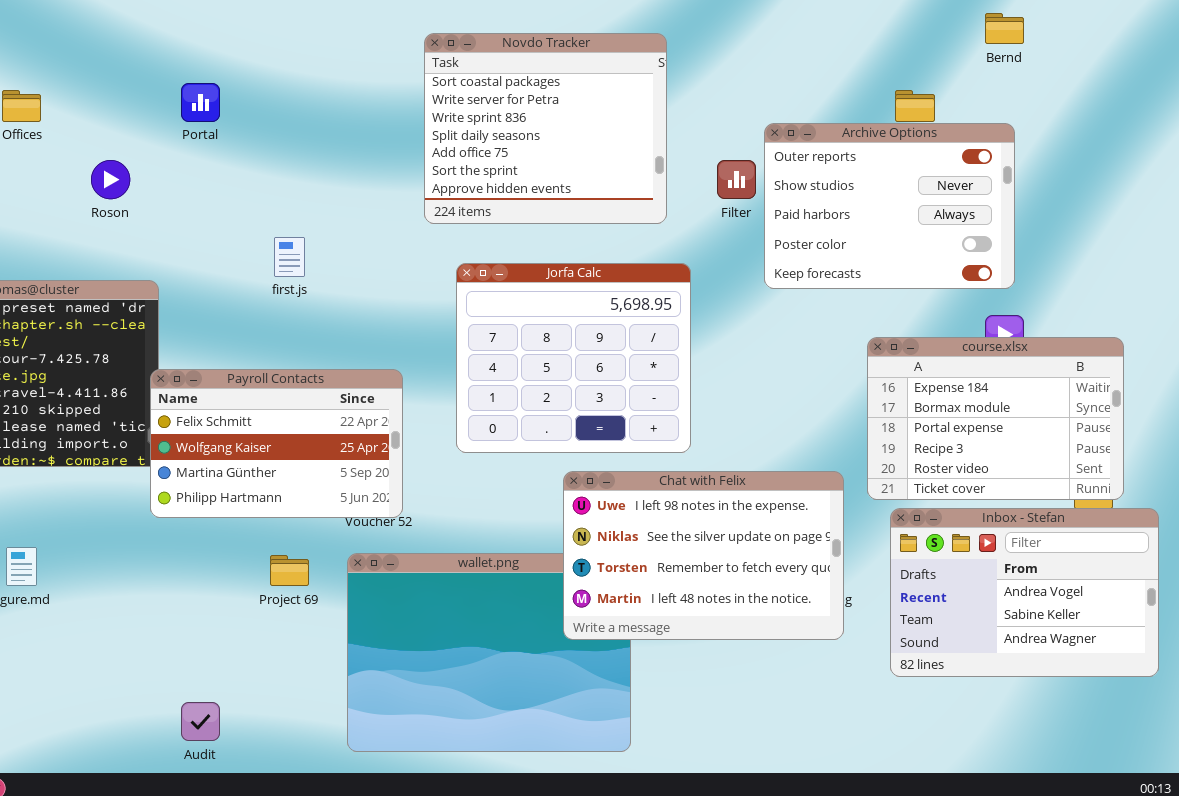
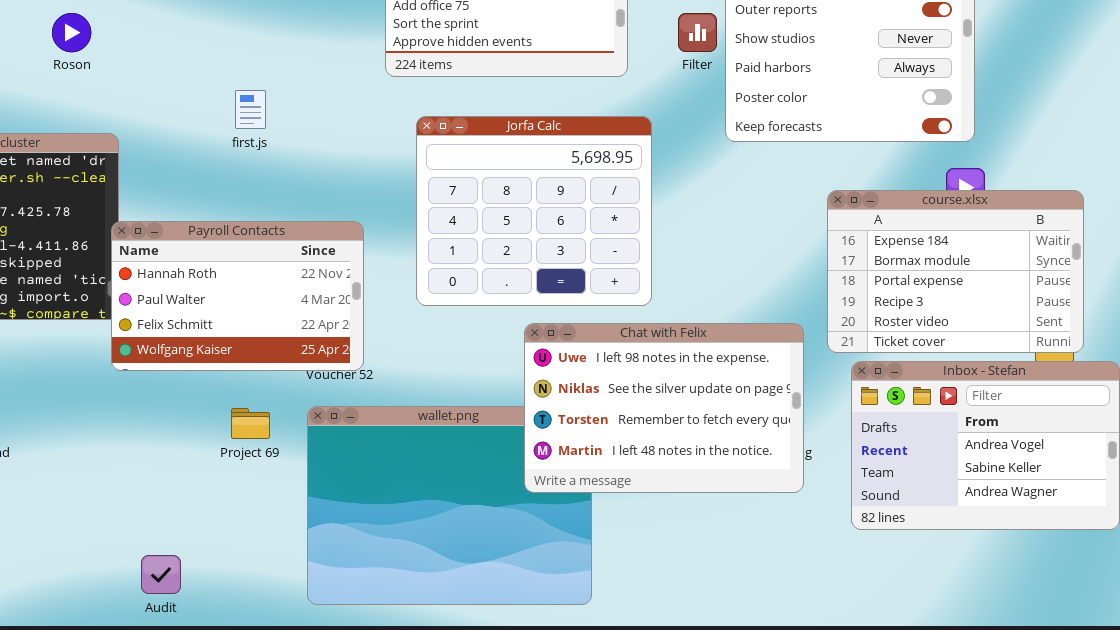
Payroll Contacts: [150,369,403,518] -> [111,221,364,371], scrolled up 2 rows

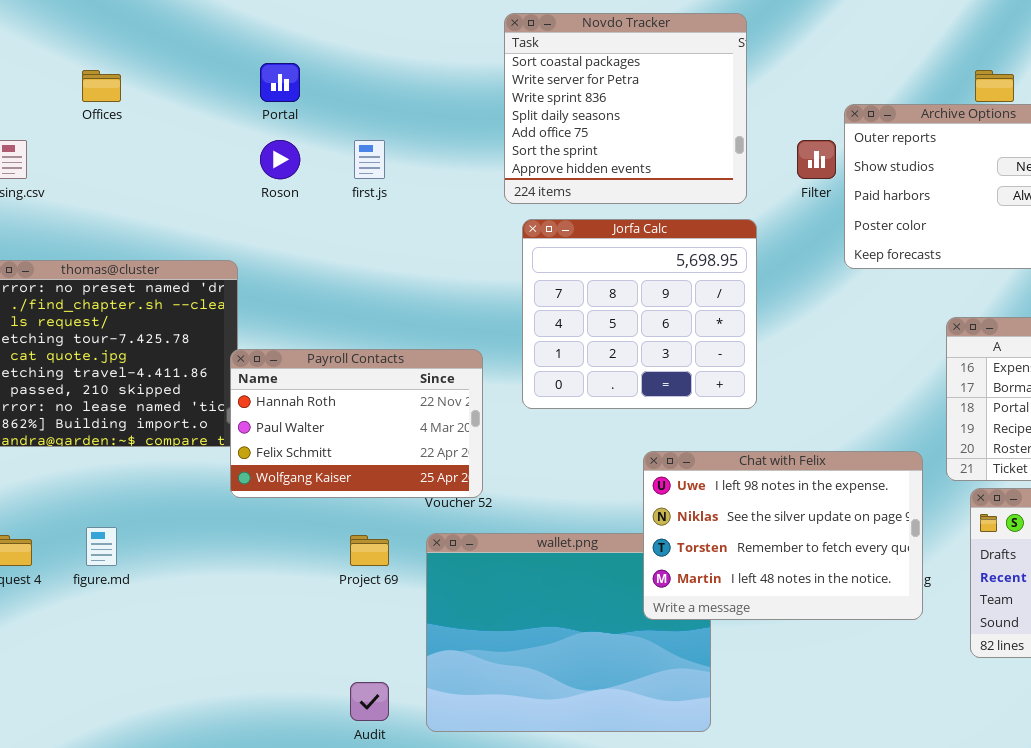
Roson: [52,13,91,52] -> [260,140,300,179], moved
first.js: [235,90,266,129] -> [354,140,385,179], moved
Jorfa Calc: [416,116,652,306] -> [522,219,757,409], moved
Audit: [141,555,181,594] -> [350,682,389,721], moved

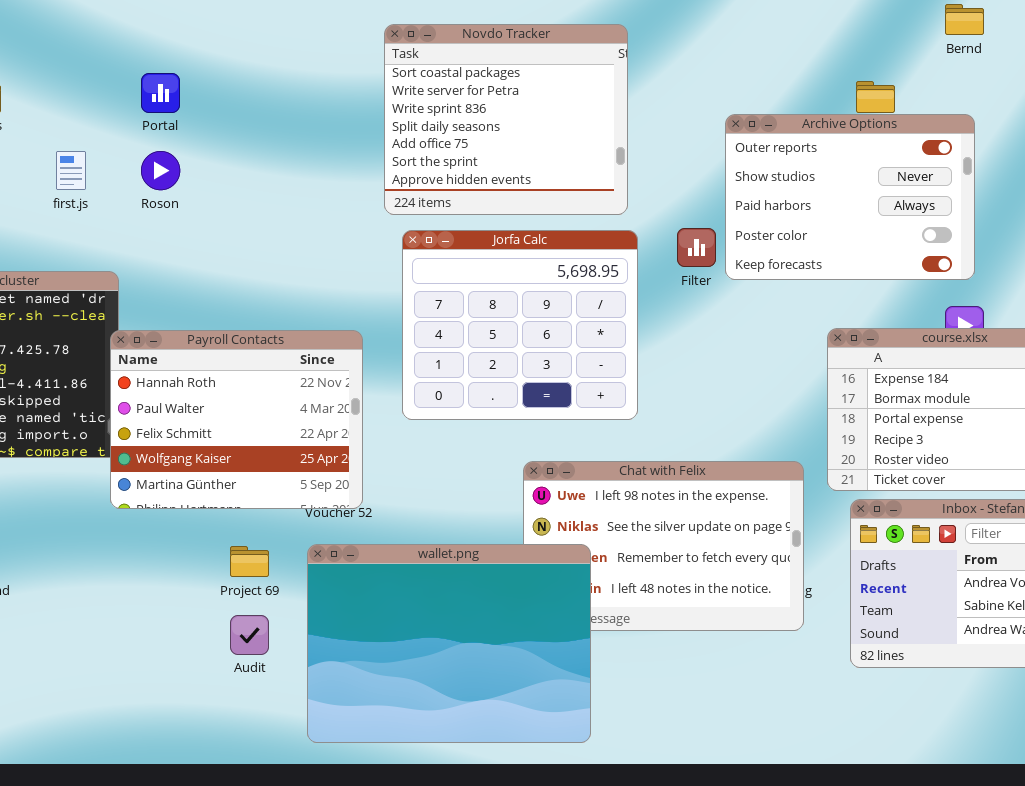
first.js: [354,140,385,179] -> [56,151,86,190], moved
Filter: [797,140,836,179] -> [677,228,716,267], moved
Payroll Contacts: [230,349,483,498] -> [110,330,363,509], resized
wallet.png: [426,533,711,732] -> [307,544,591,743], raised
Audit: [350,682,389,721] -> [230,615,269,655], moved

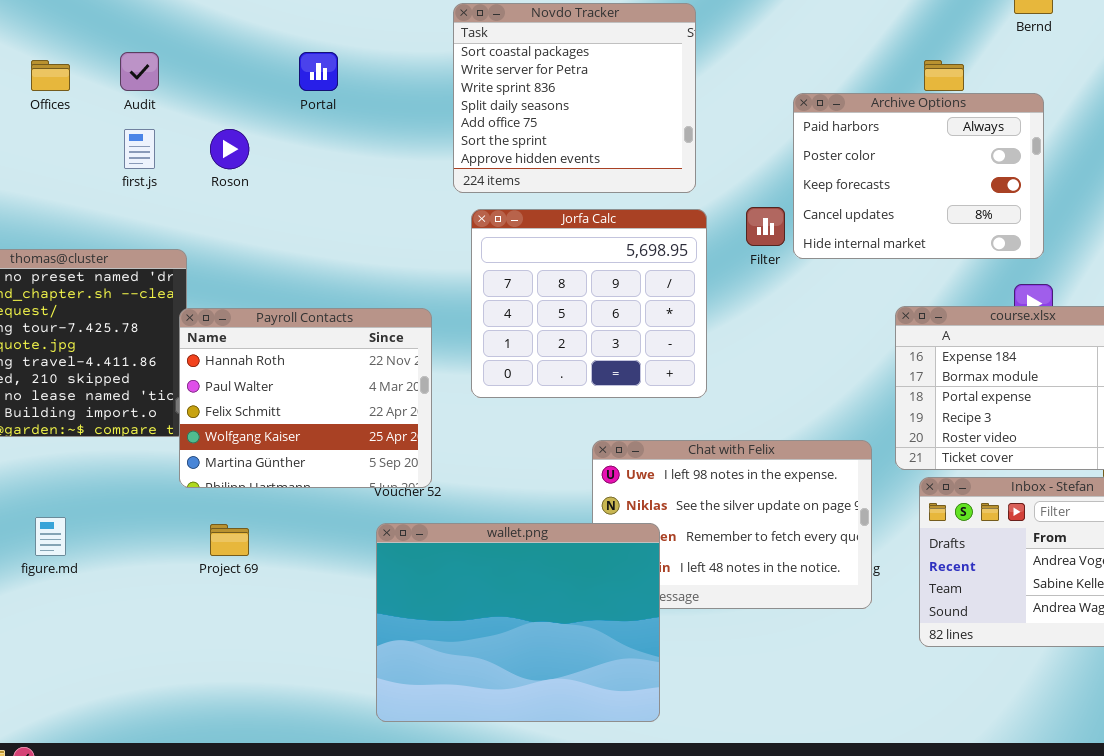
Portal: [141,73,180,113] -> [299,52,338,91], moved
Archive Options: [725,114,975,280] -> [793,93,1044,259], scrolled down 2 rows
Project 69: [230,546,269,577] -> [210,524,249,556], moved
Audit: [230,615,269,655] -> [120,52,159,91], moved

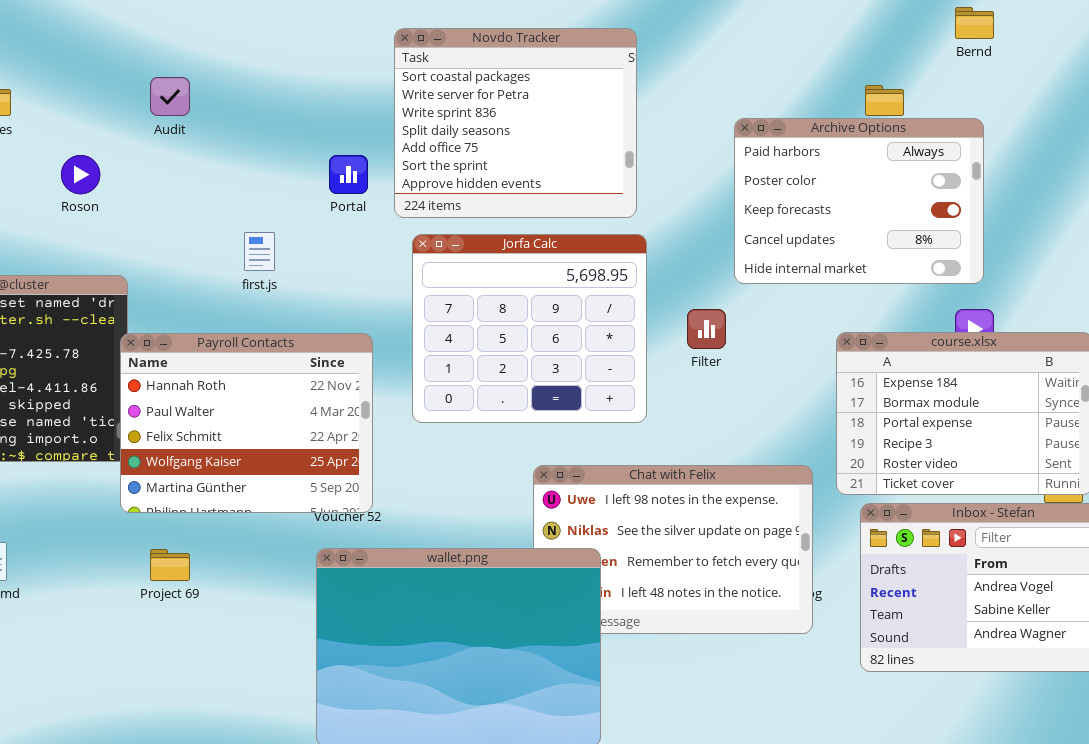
Audit: [120,52,159,91] -> [150,77,190,116], moved
Portal: [299,52,338,91] -> [329,155,368,194], moved
first.js: [124,129,155,169] -> [244,232,275,271], moved
Roson: [210,129,249,169] -> [61,155,100,194], moved
Filter: [746,207,785,246] -> [687,309,726,349], moved

